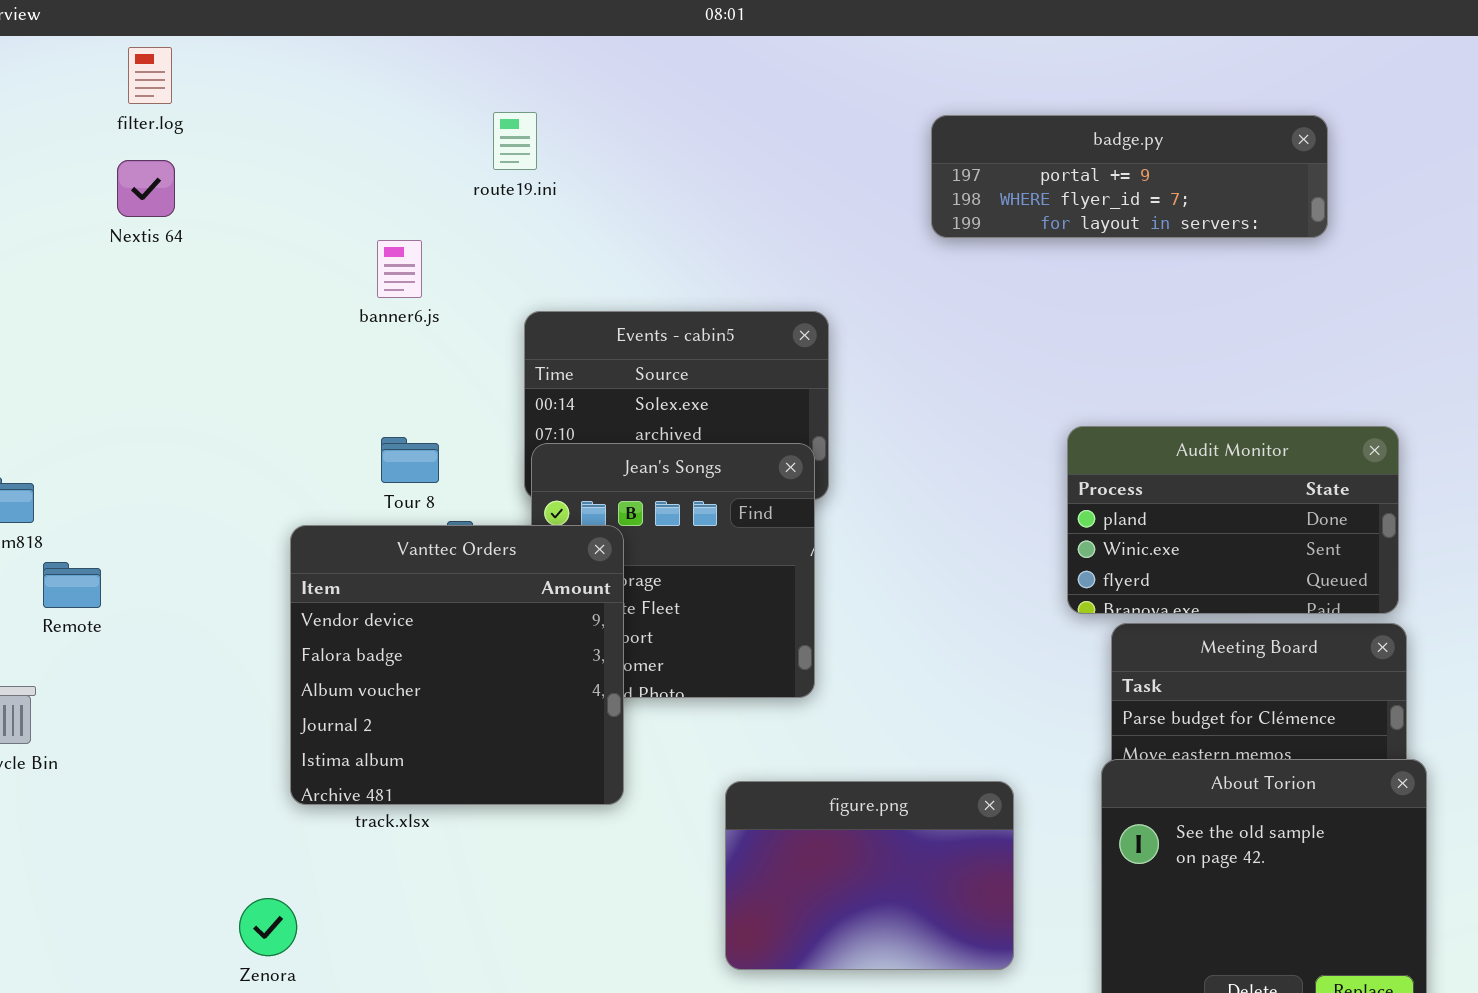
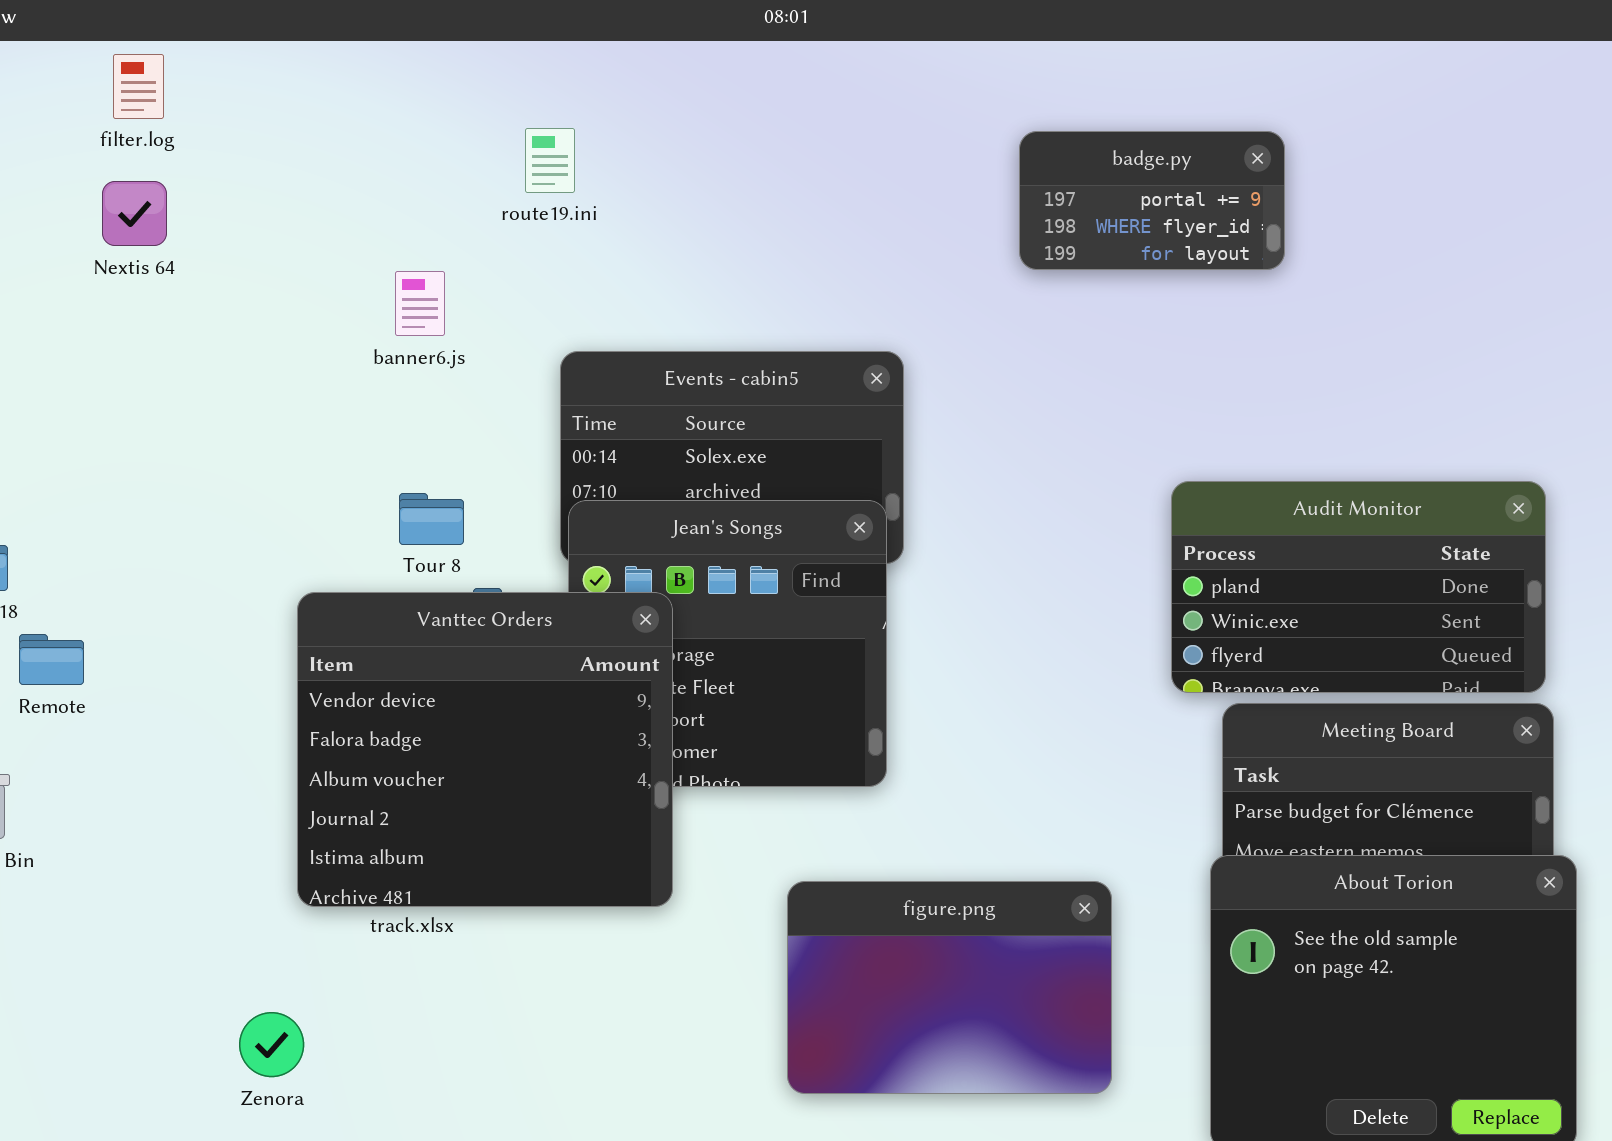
badge.py: [931,115,1328,238] -> [1019,131,1285,270], resized

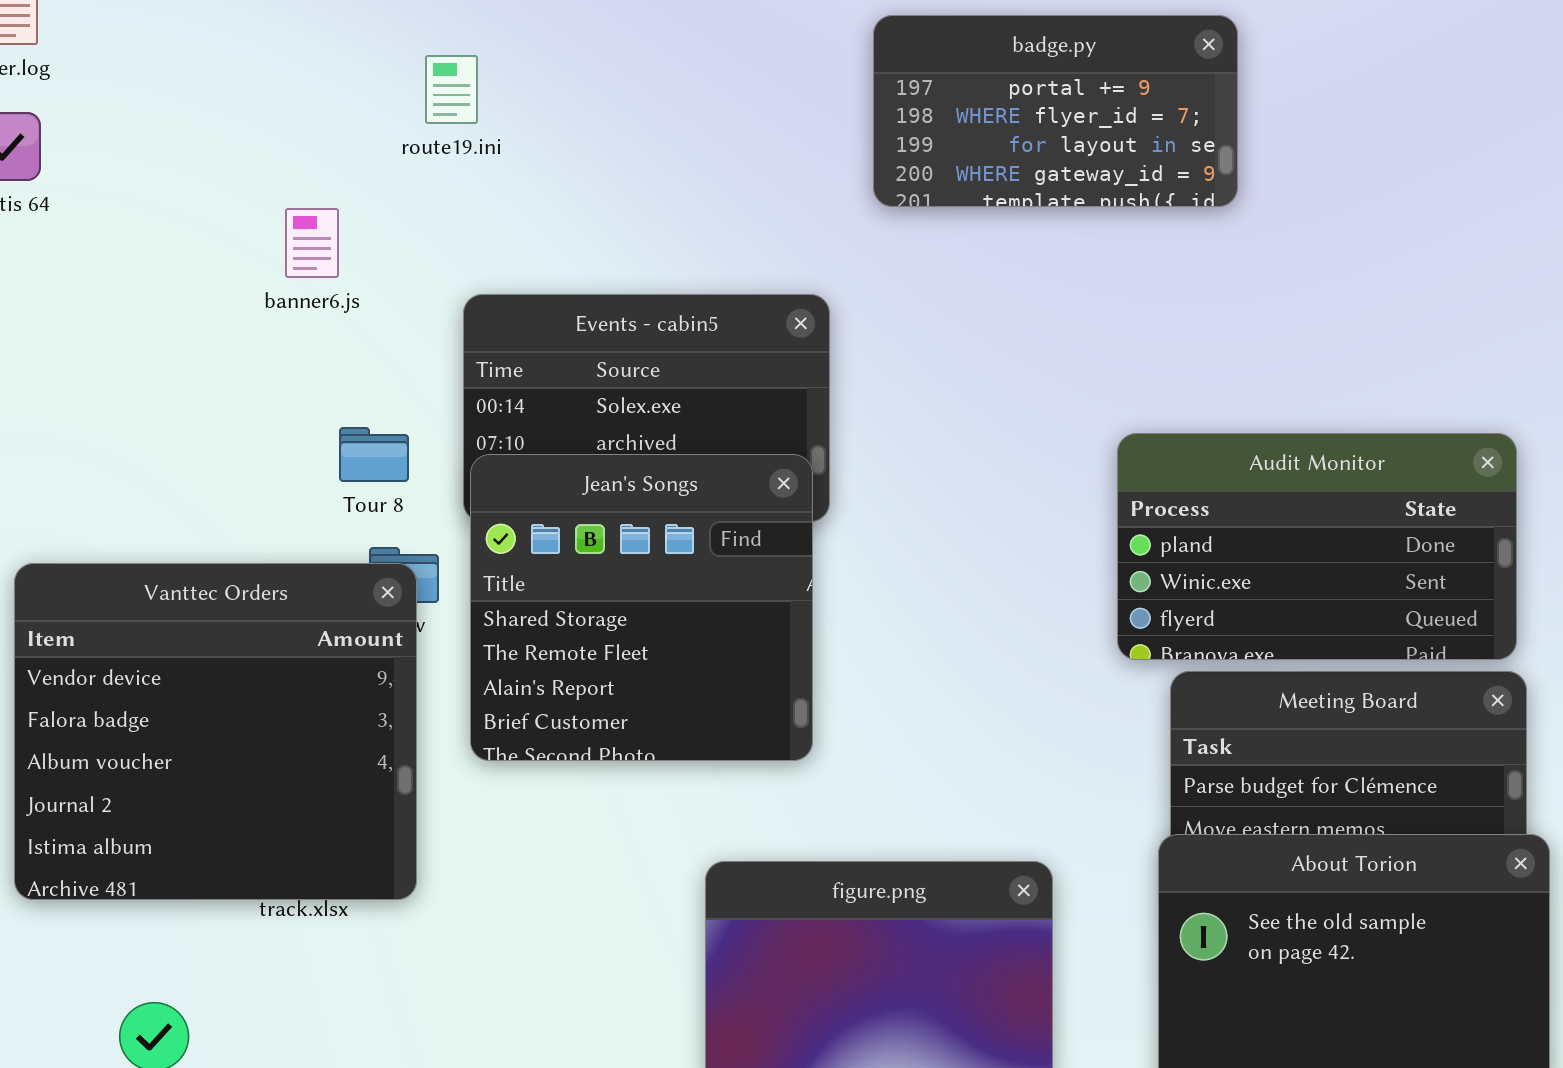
badge.py: [1019,131,1285,270] -> [873,15,1238,207], resized
Tour 8: [399,493,464,545] -> [339,427,409,482], moved
Vanttec Orders: [297,592,673,907] -> [14,563,417,900], moved

